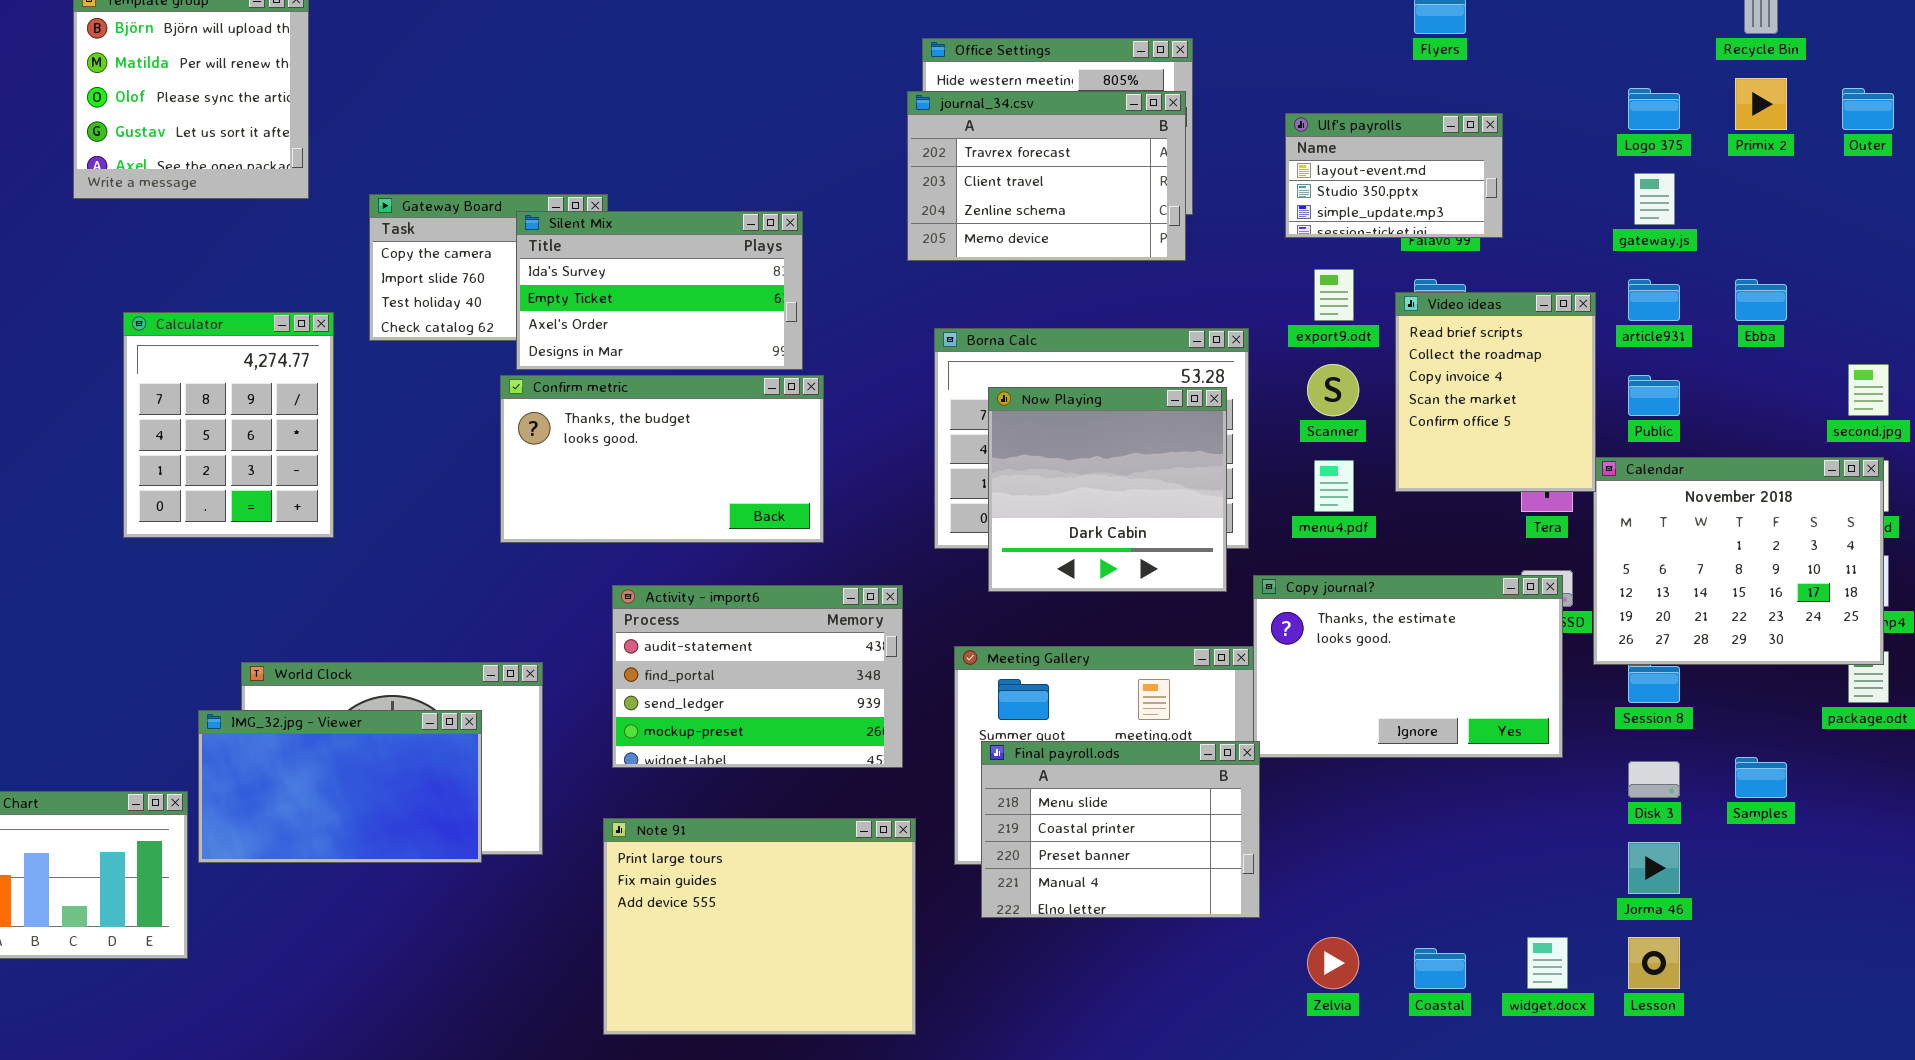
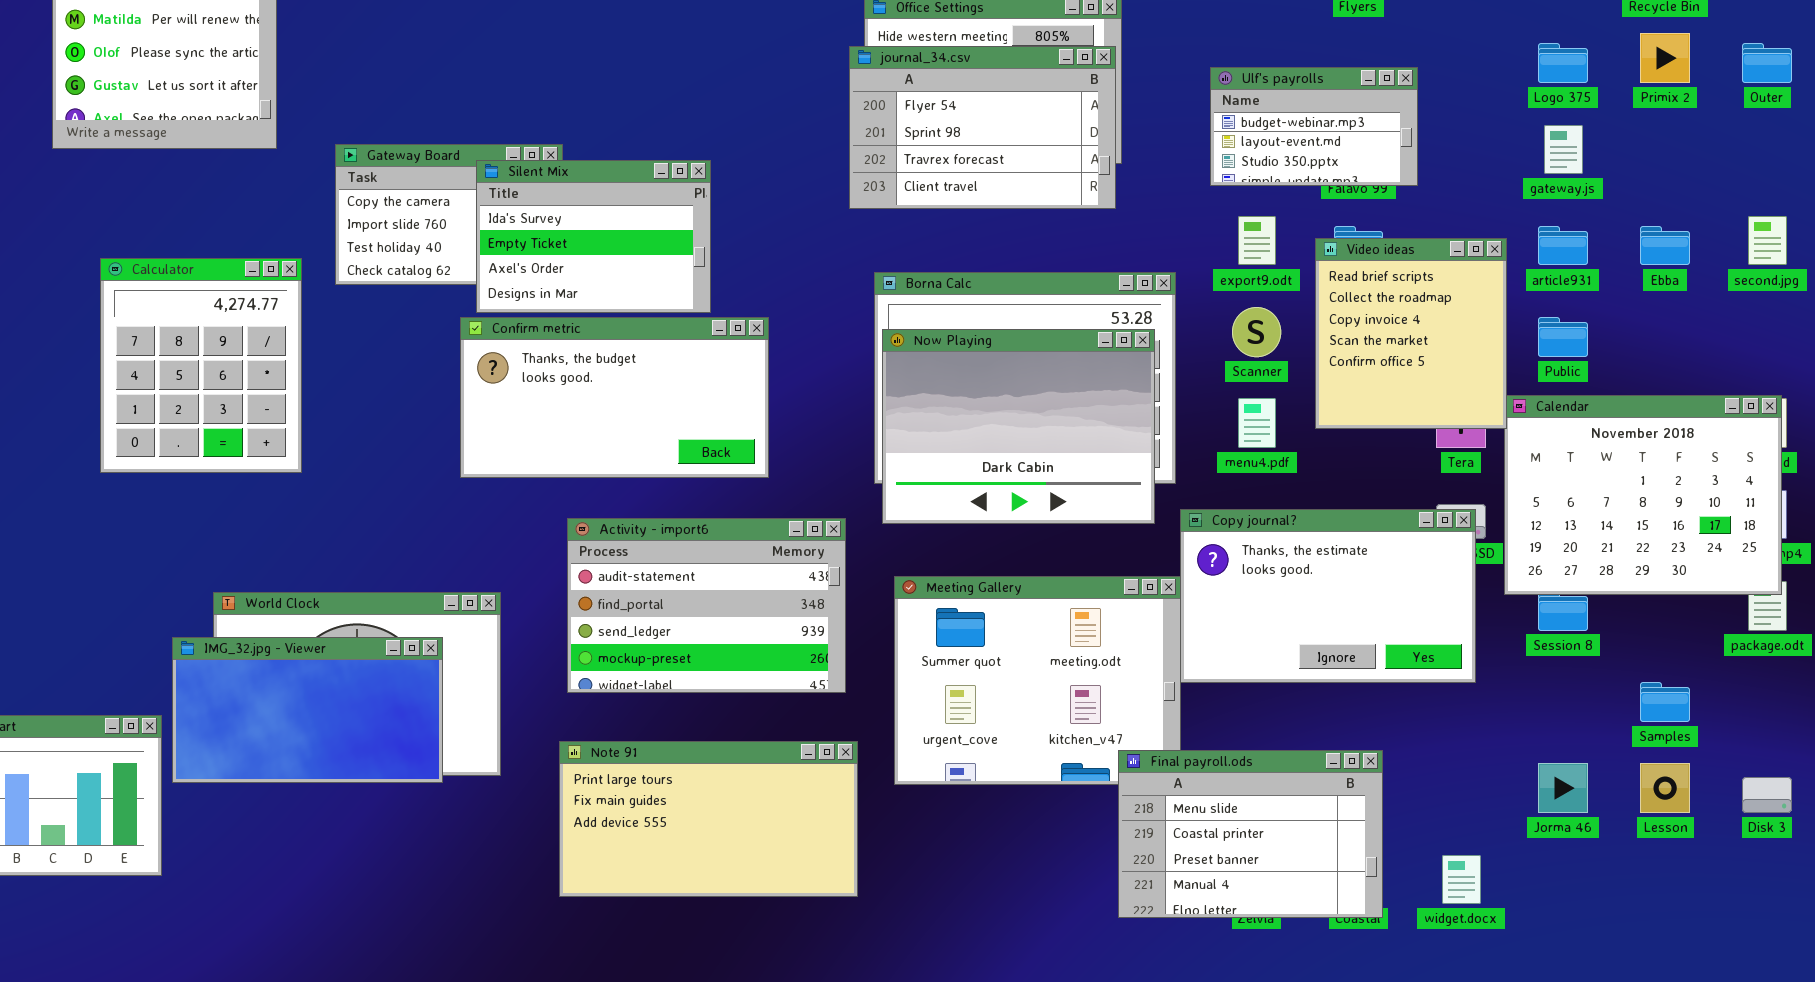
journal_34.csv: [907,91,1186,261] -> [849,46,1116,209], scrolled up 2 rows
Ulf's payrolls: [1285,113,1503,238] -> [1210,67,1418,186], scrolled up 1 row
Silent Mix: [516,211,803,370] -> [476,160,711,313], resized
second.jpg: [1848,364,1889,416] -> [1748,216,1787,265], moved
Now Playing: [988,387,1227,592] -> [882,329,1155,524], resized
Final payroll.ods: [981,741,1260,918] -> [1118,750,1383,918], moved
Disk 3: [1628,761,1680,798] -> [1742,777,1792,813], moved
Note 91: [603,818,916,1035] -> [559,741,858,897], resized
Lesson: [1628,937,1680,989] -> [1640,763,1690,813], moved

